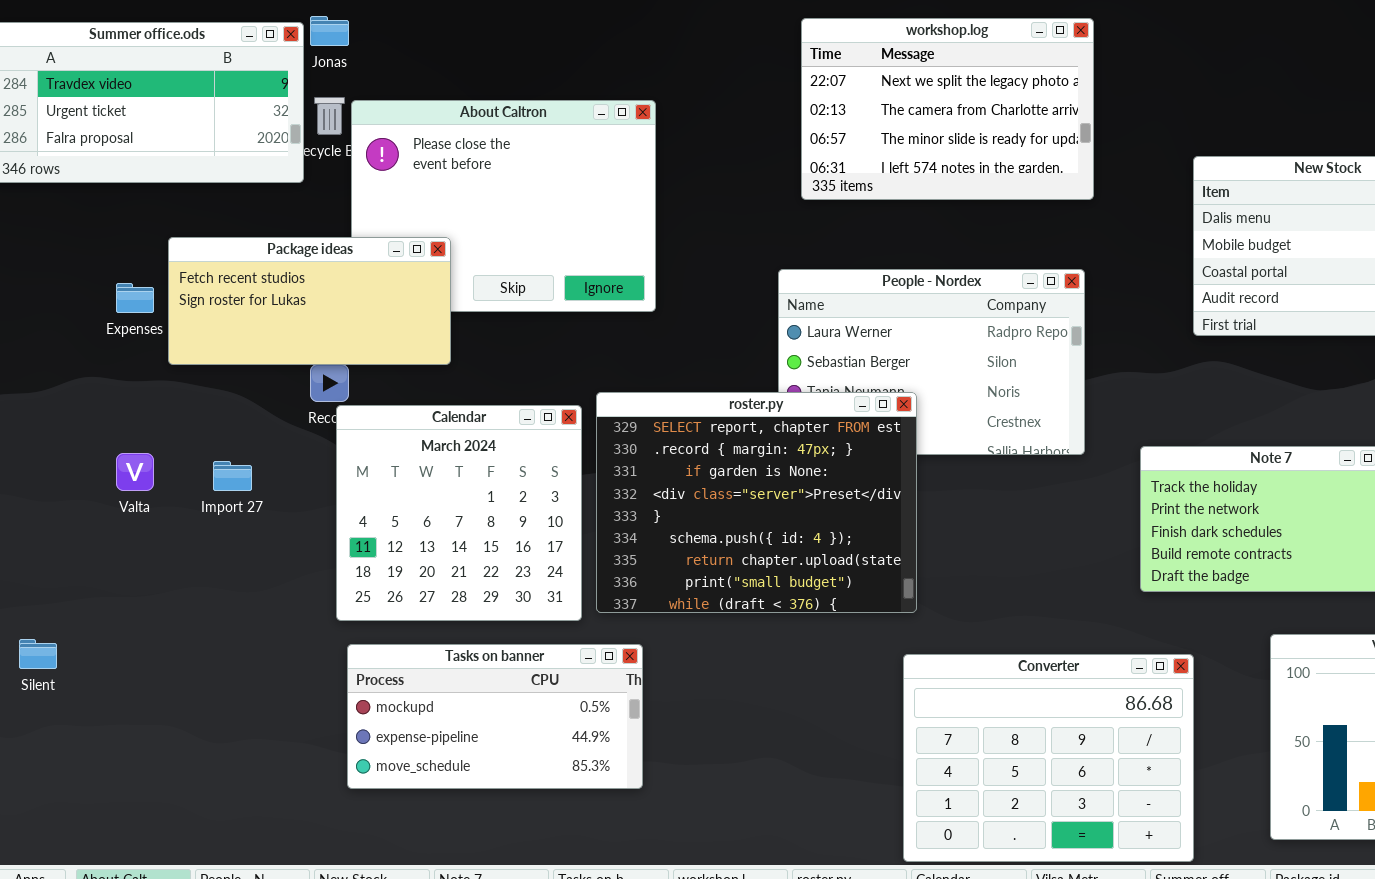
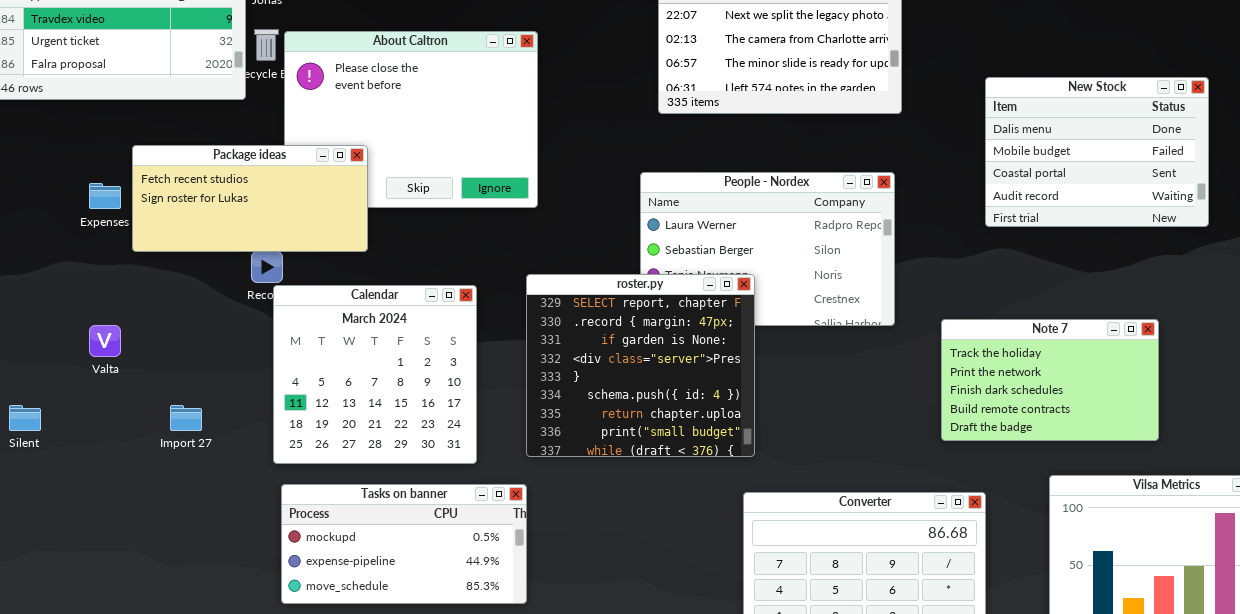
roster.py: [596,392,917,613] -> [526,274,755,457], resized
Import 27: [213,461,252,491] -> [170,405,202,431], moved
Silent: [19,639,57,669] -> [9,405,41,431], moved

